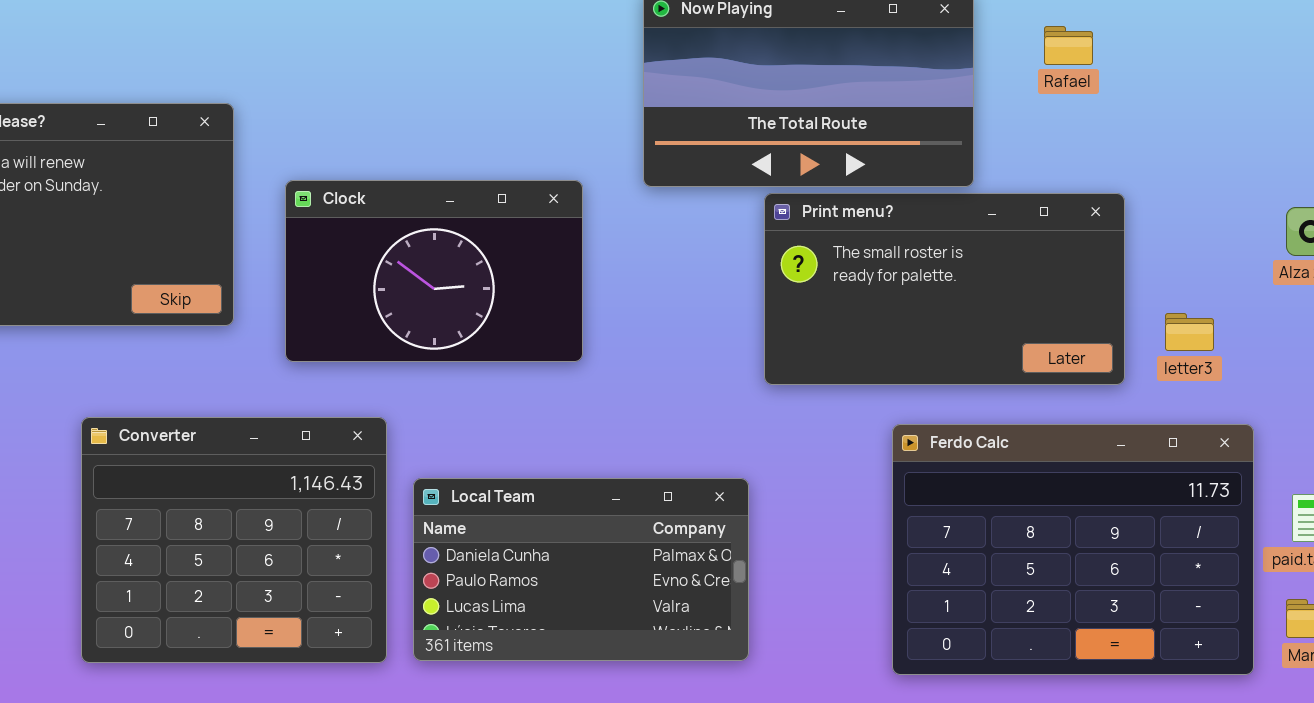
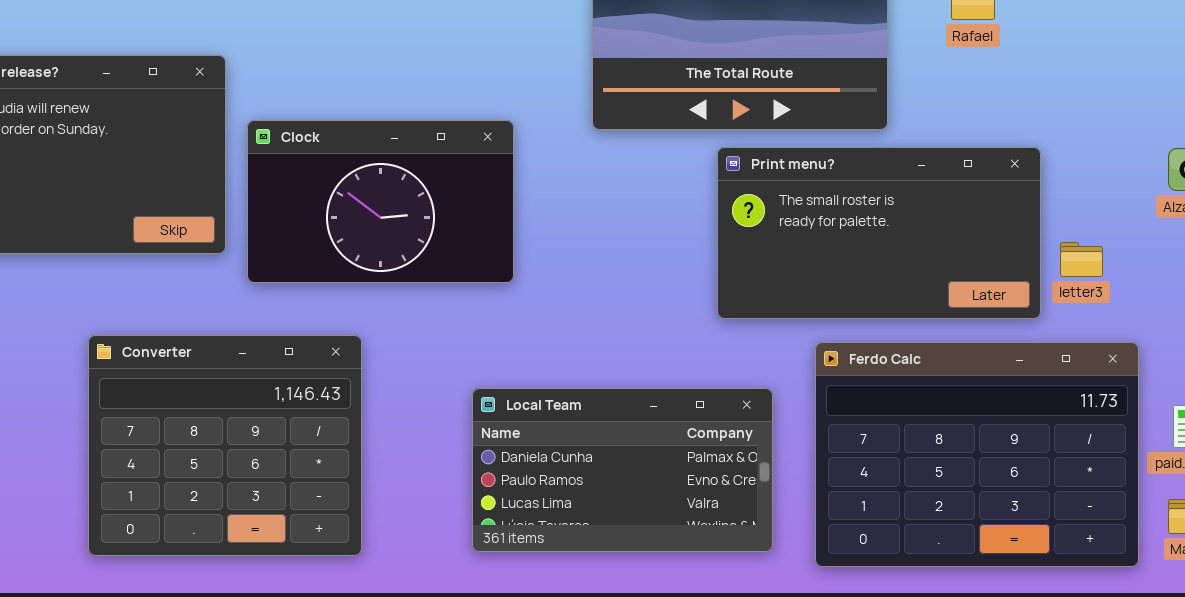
Clock: [285,180,583,362] -> [247,120,514,283], moved
Print menu?: [764,193,1125,385] -> [717,147,1041,319], moved
Local Team: [413,478,749,661] -> [472,388,773,552], moved

